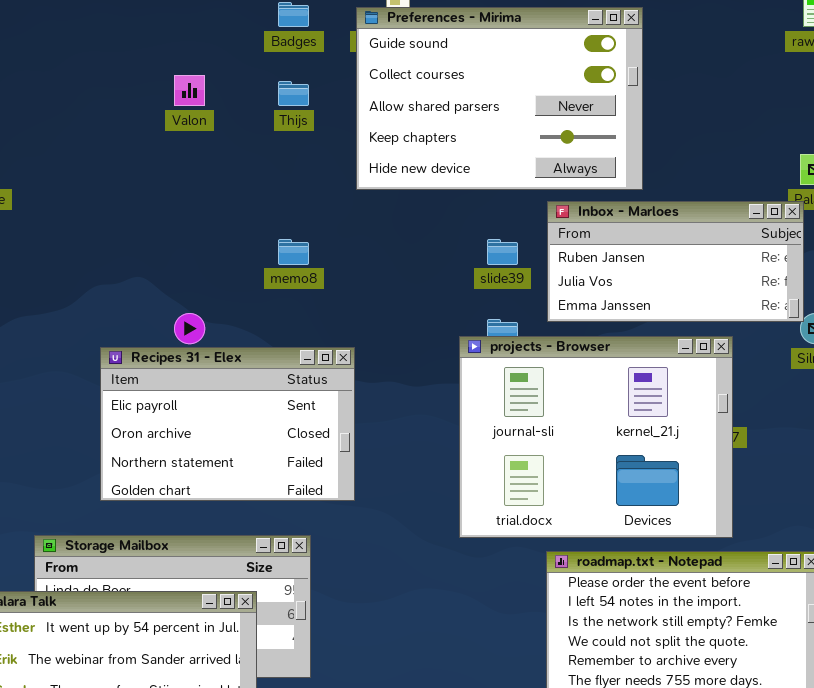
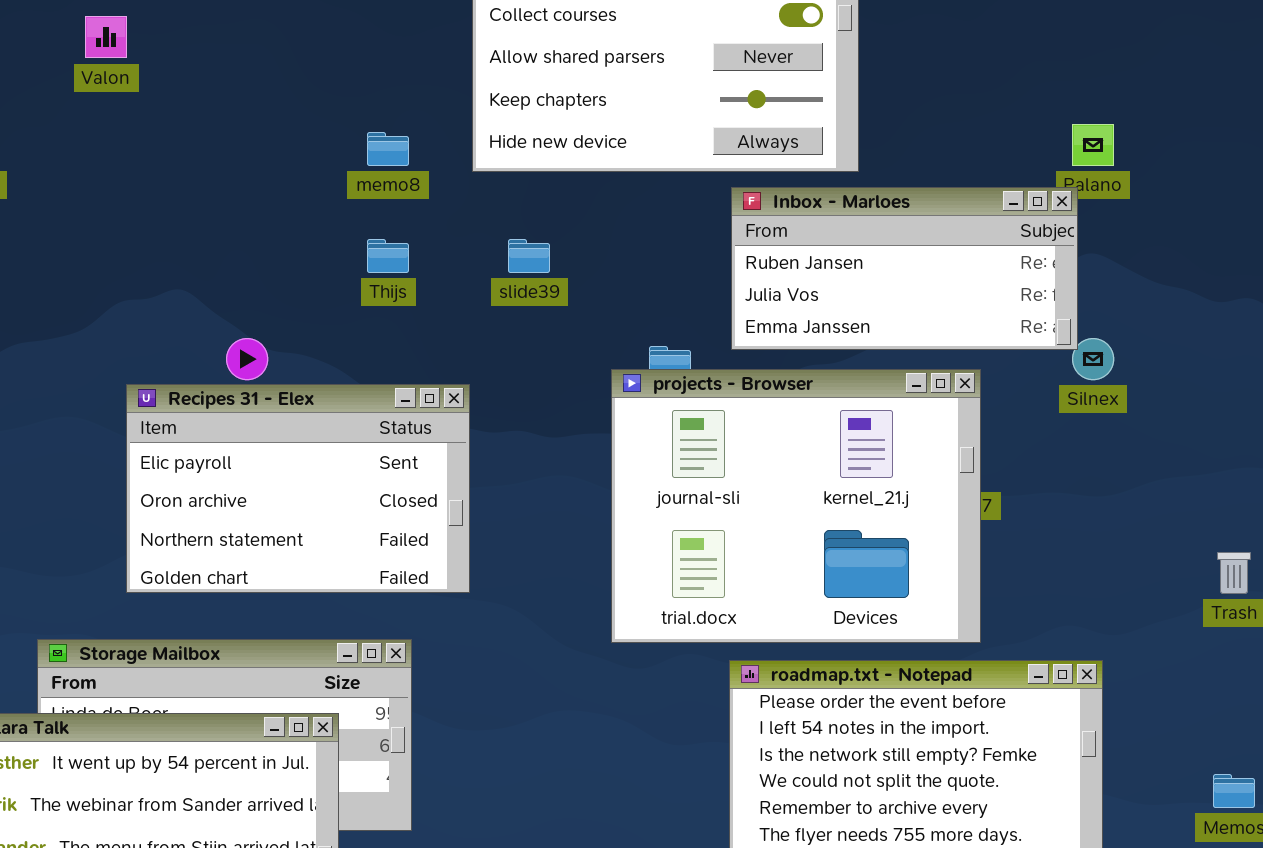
Valon: [174,75,205,106] -> [85,16,127,58], moved
Thijs: [278,81,309,106] -> [367,239,409,273], moved
memo8: [278,239,309,265] -> [367,132,409,166], moved
slide39: [487,239,518,265] -> [508,239,550,273], moved

